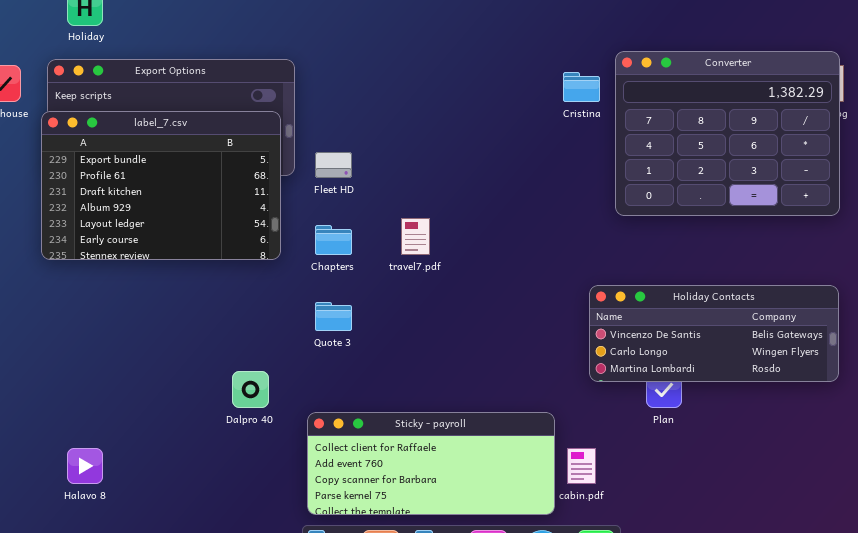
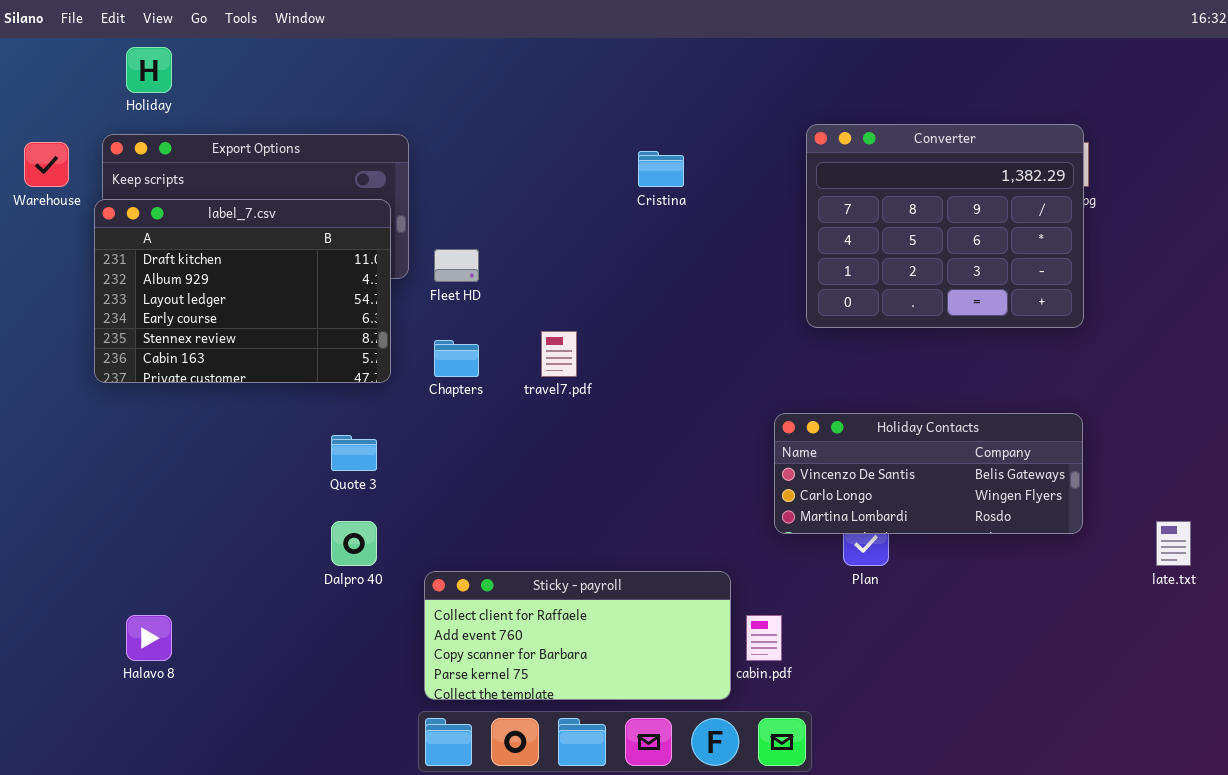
Cristina: [563,72,600,102] -> [638,151,684,187], moved
label_7.csv: [41,111,281,260] -> [94,199,391,383], scrolled down 2 rows
Quote 3: [315,302,352,331] -> [331,435,377,471], moved

